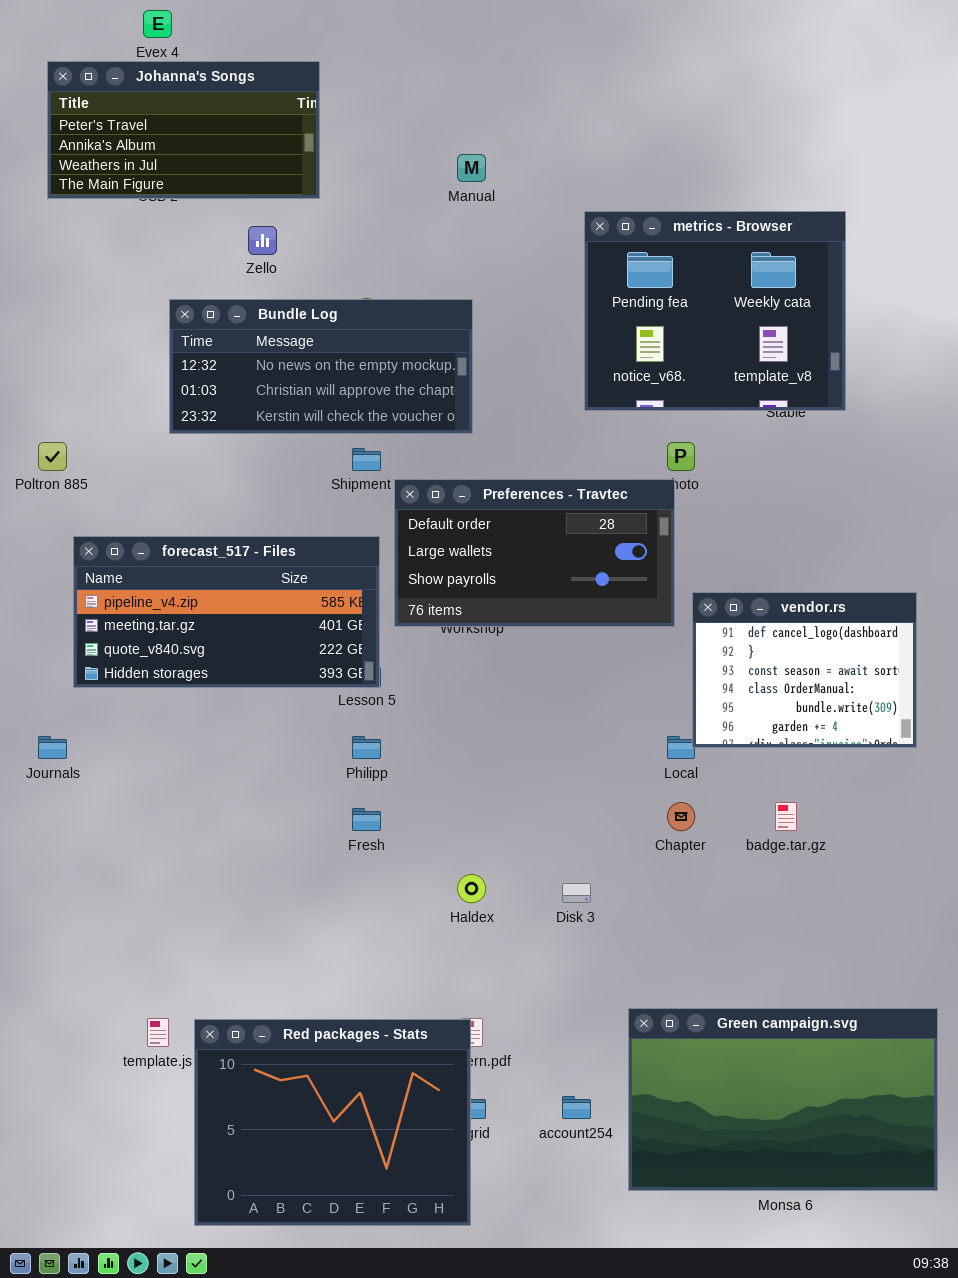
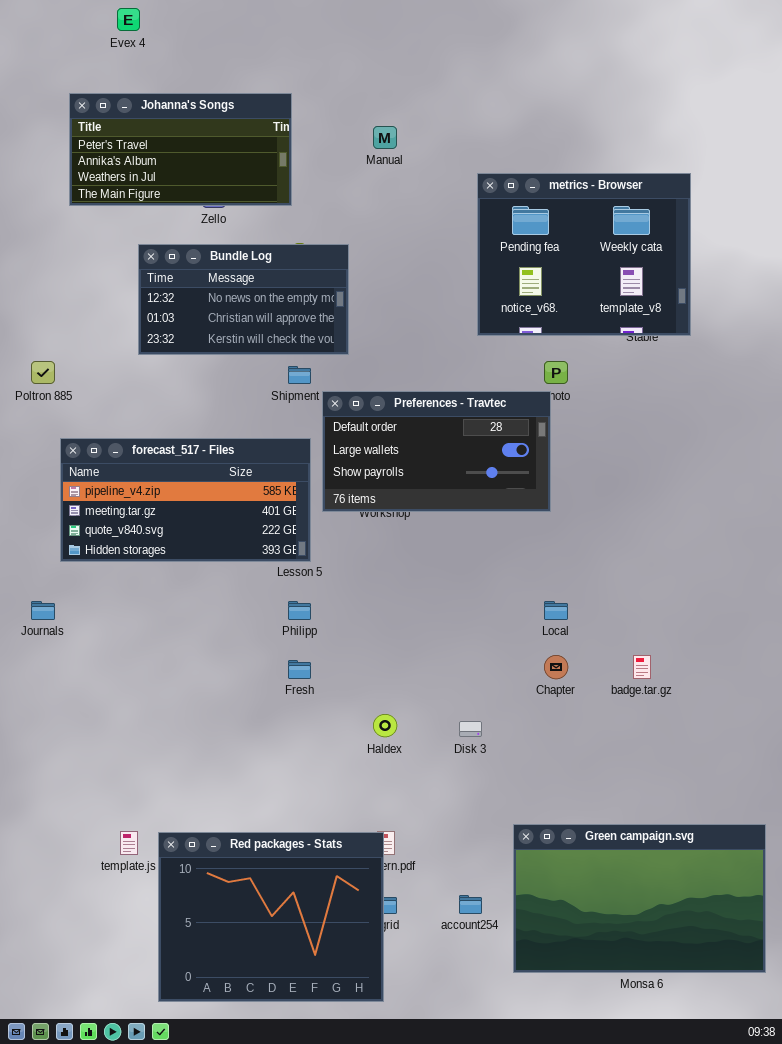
Johanna's Songs: [47,61,320,199] -> [69,93,292,206], moved
Bundle Log: [169,299,473,434] -> [138,244,349,355], resized
vendor.rs: [692,592,917,748] -> none, closed

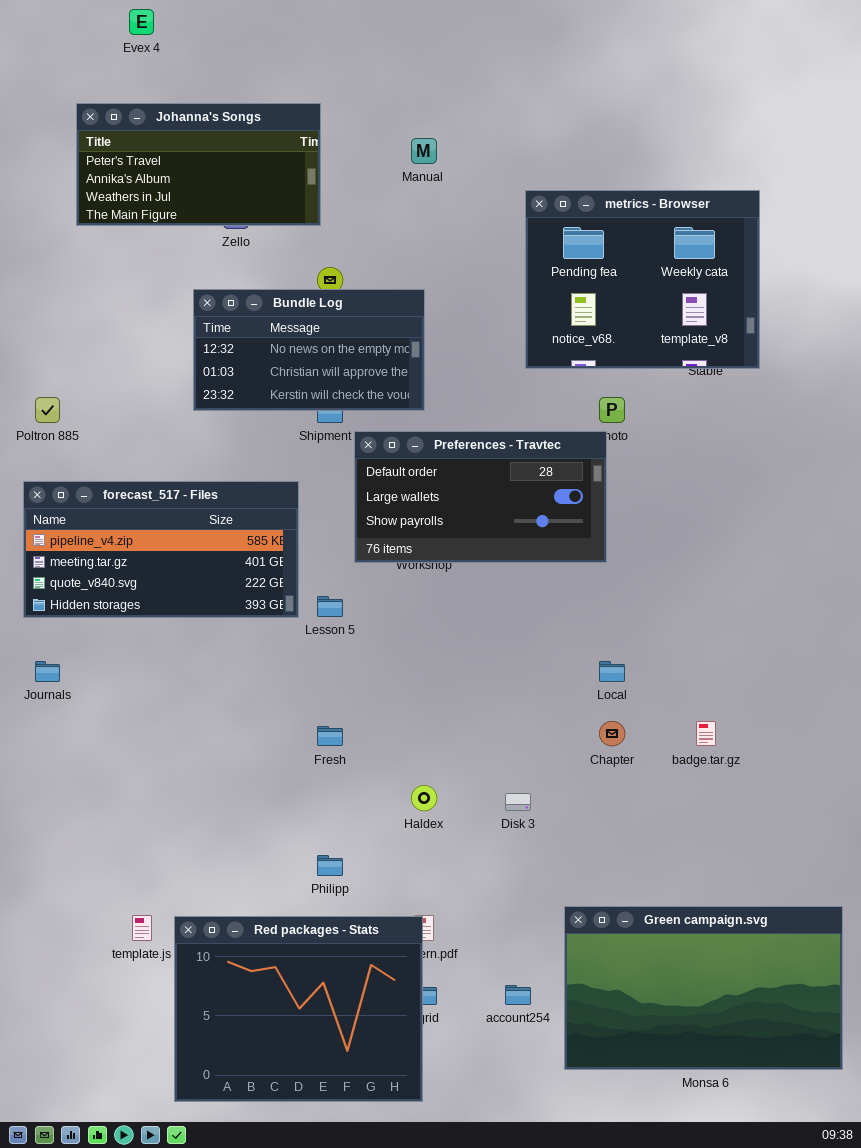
Bundle Log: [138,244,349,355] -> [193,289,425,411], moved
forecast_517 - Files: [60,438,311,562] -> [23,481,299,618], moved
Philipp: [288,601,311,620] -> [317,855,343,876], moved

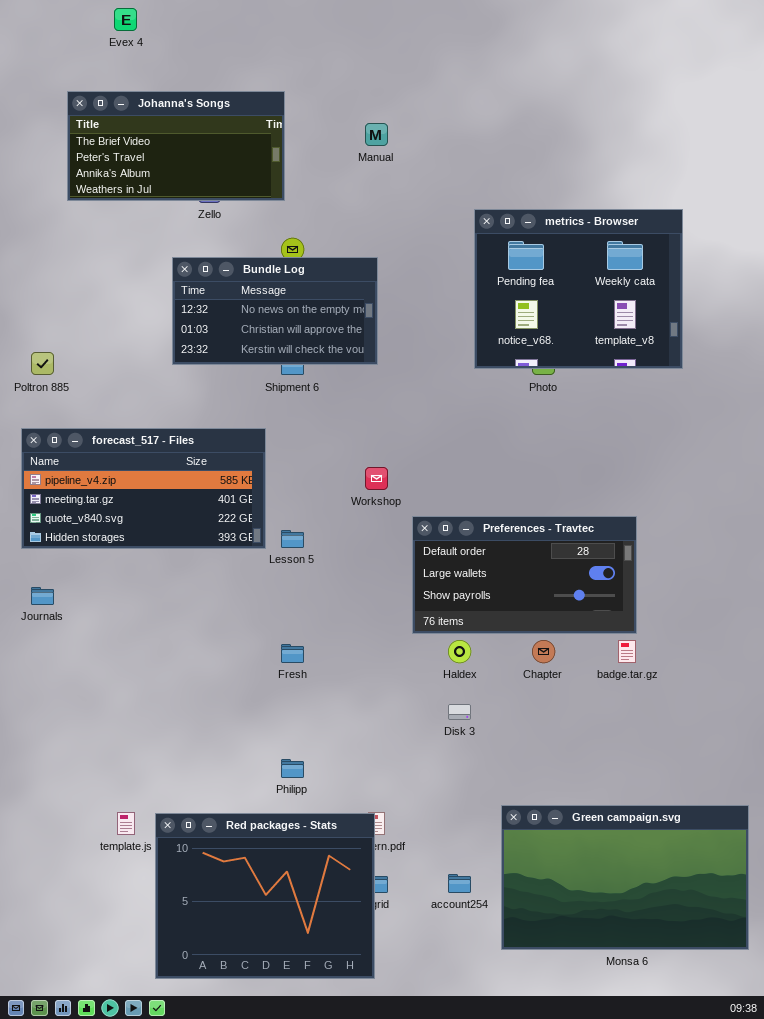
Johanna's Songs: [76,103,321,226] -> [67,91,285,201], scrolled up 1 row
metrics - Browser: [525,190,760,369] -> [474,209,683,369], moved
Preferences - Travtec: [354,431,607,563] -> [412,516,637,634], moved
Haldex: [411,785,437,811] -> [448,640,471,663], moved

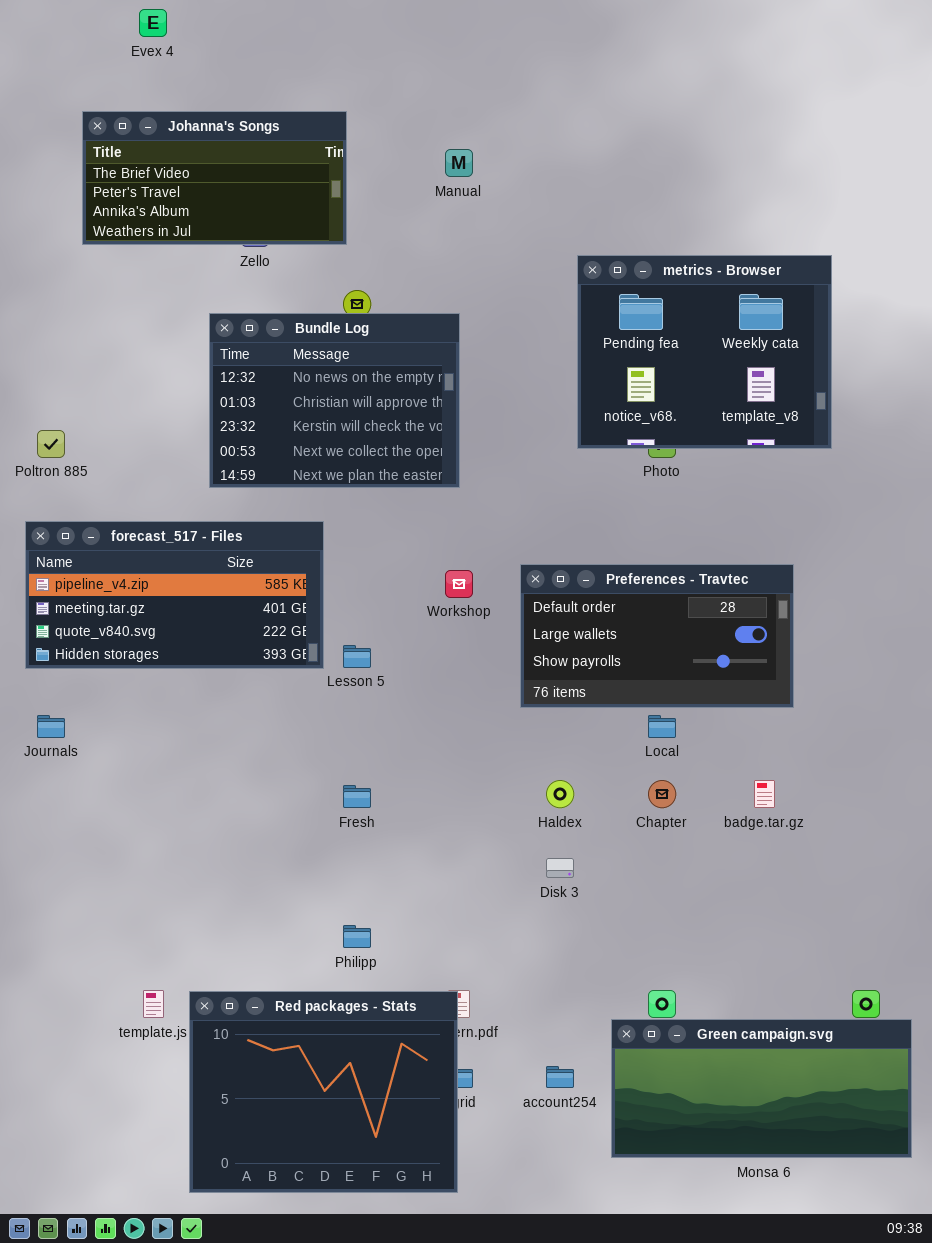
Bundle Log: [172,257,378,365] -> [209,313,460,488], resized
Preferences - Travtec: [412,516,637,634] -> [520,564,794,708], moved
Green campaign.svg: [501,805,749,950] -> [611,1019,912,1158], resized

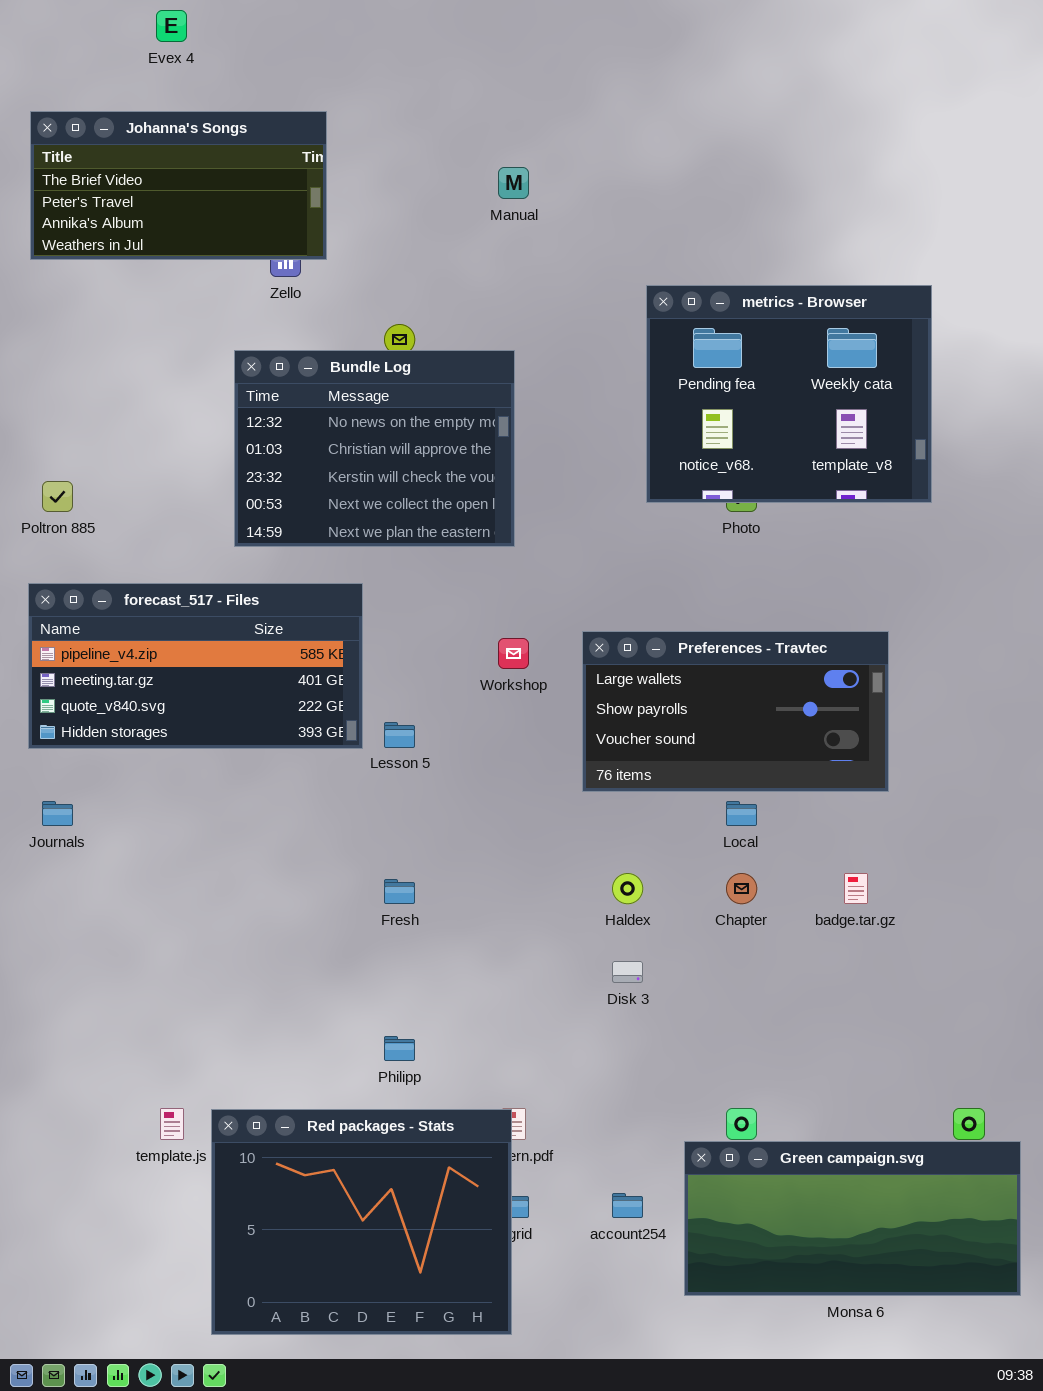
Johanna's Songs: [82,111,347,245] -> [30,111,327,260], moved
Preferences - Travtec: [520,564,794,708] -> [582,631,889,792], scrolled down 1 row

